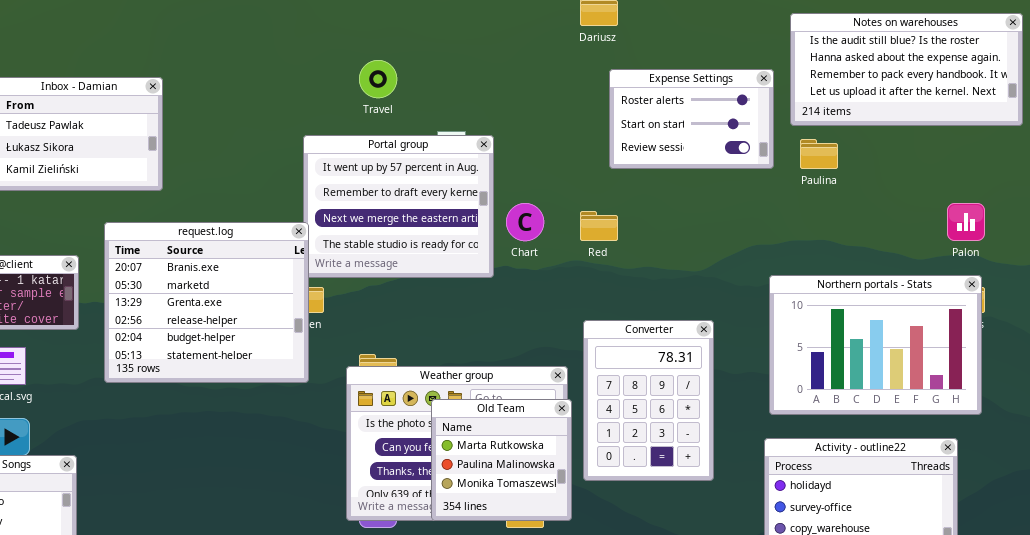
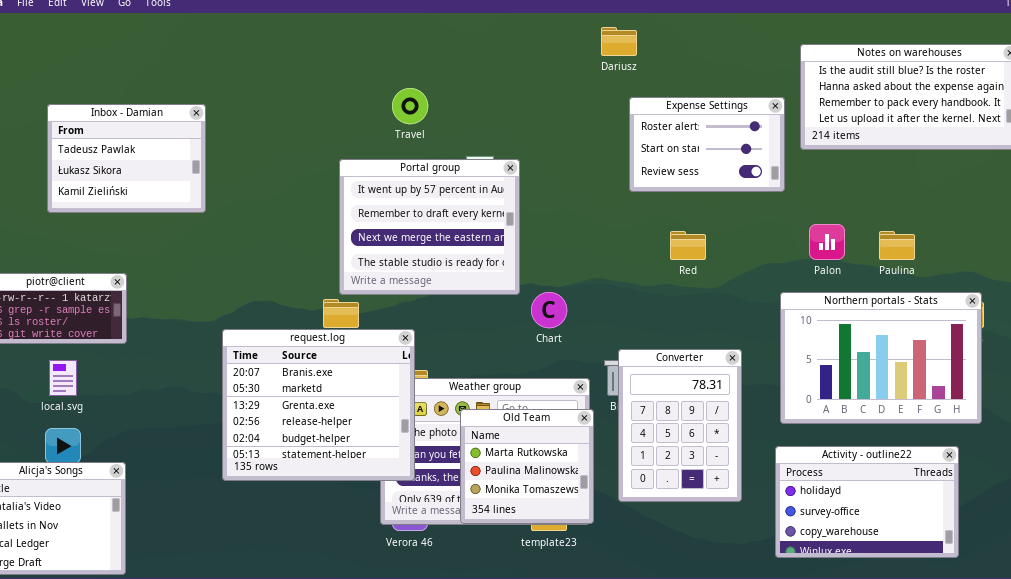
Paulina: [800,139,838,169] -> [879,231,915,260], moved
Chart: [506,203,544,241] -> [531,292,567,328], moved
Palon: [947,203,985,241] -> [809,224,845,260], moved
Red: [580,211,618,241] -> [670,231,706,260], moved
request.log: [104,222,309,383] -> [222,329,415,481], moved
Converter: [583,320,714,481] -> [618,349,742,502], moved

